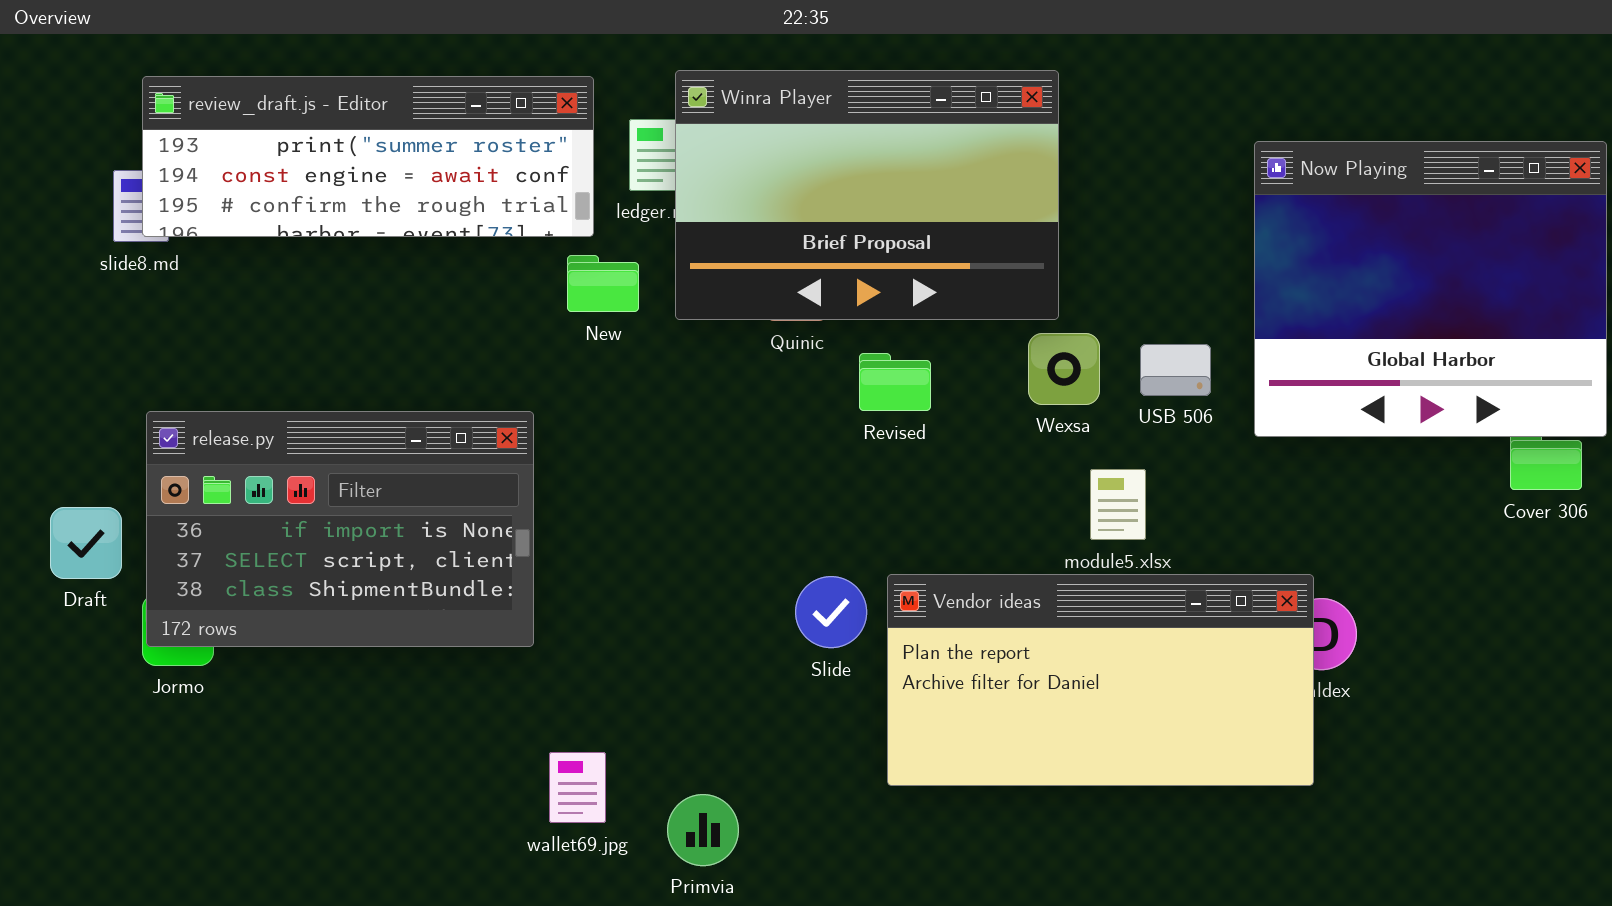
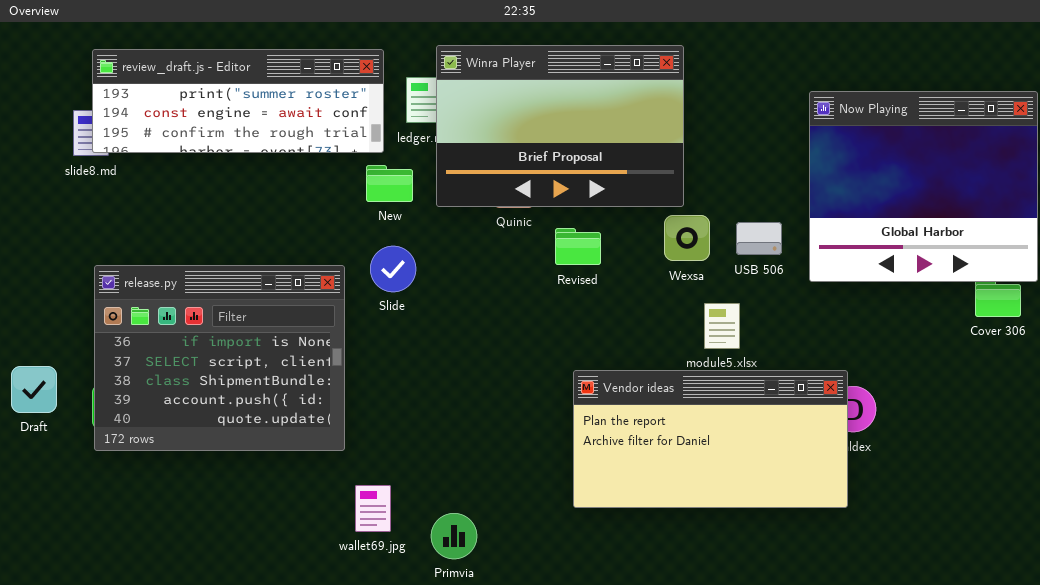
release.py: [146,411,534,647] -> [94,265,345,451], resized
Draft: [50,507,122,579] -> [11,366,57,413], moved
Slide: [795,576,867,648] -> [370,246,416,292], moved

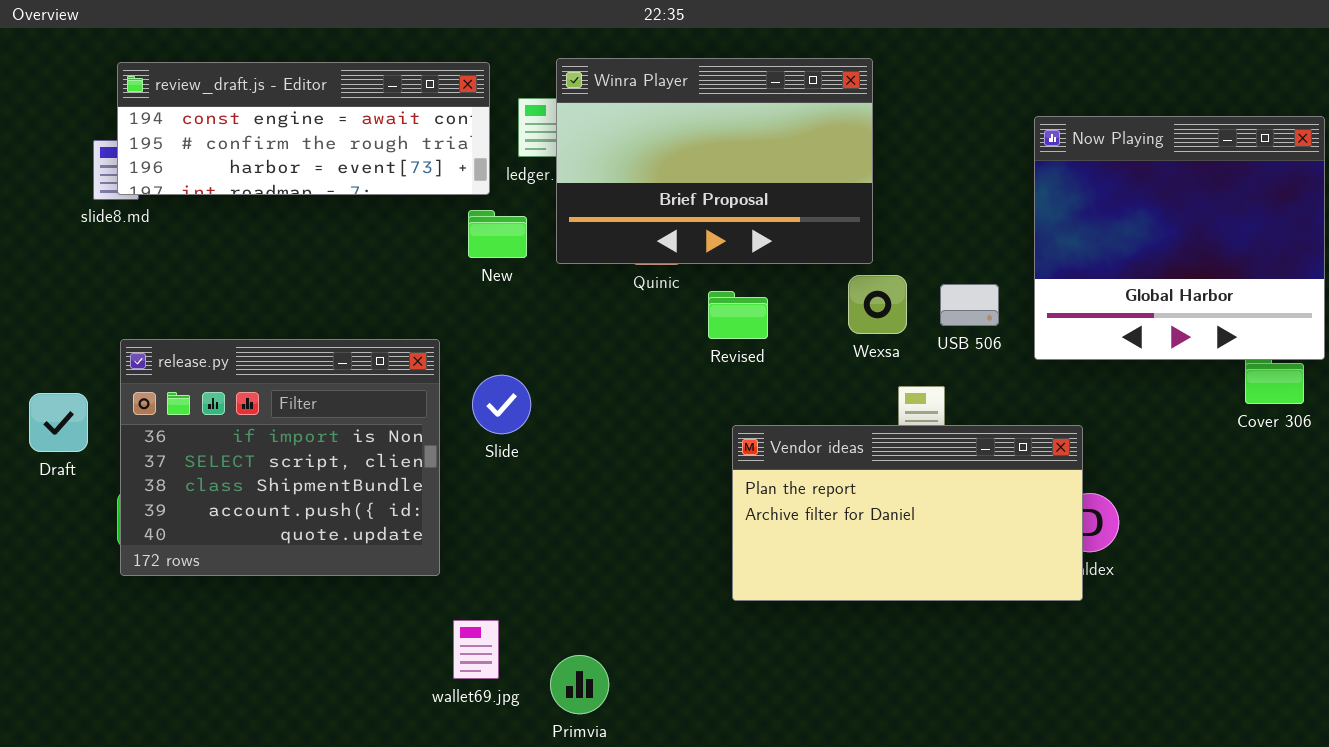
review_draft.js - Editor: [92,49,384,153] -> [117,62,490,195], scrolled down 1 row
Slide: [370,246,416,292] -> [472,375,531,434], moved
Draft: [11,366,57,413] -> [29,393,88,452], moved
Vendor ideas: [573,370,848,508] -> [732,425,1083,601], moved

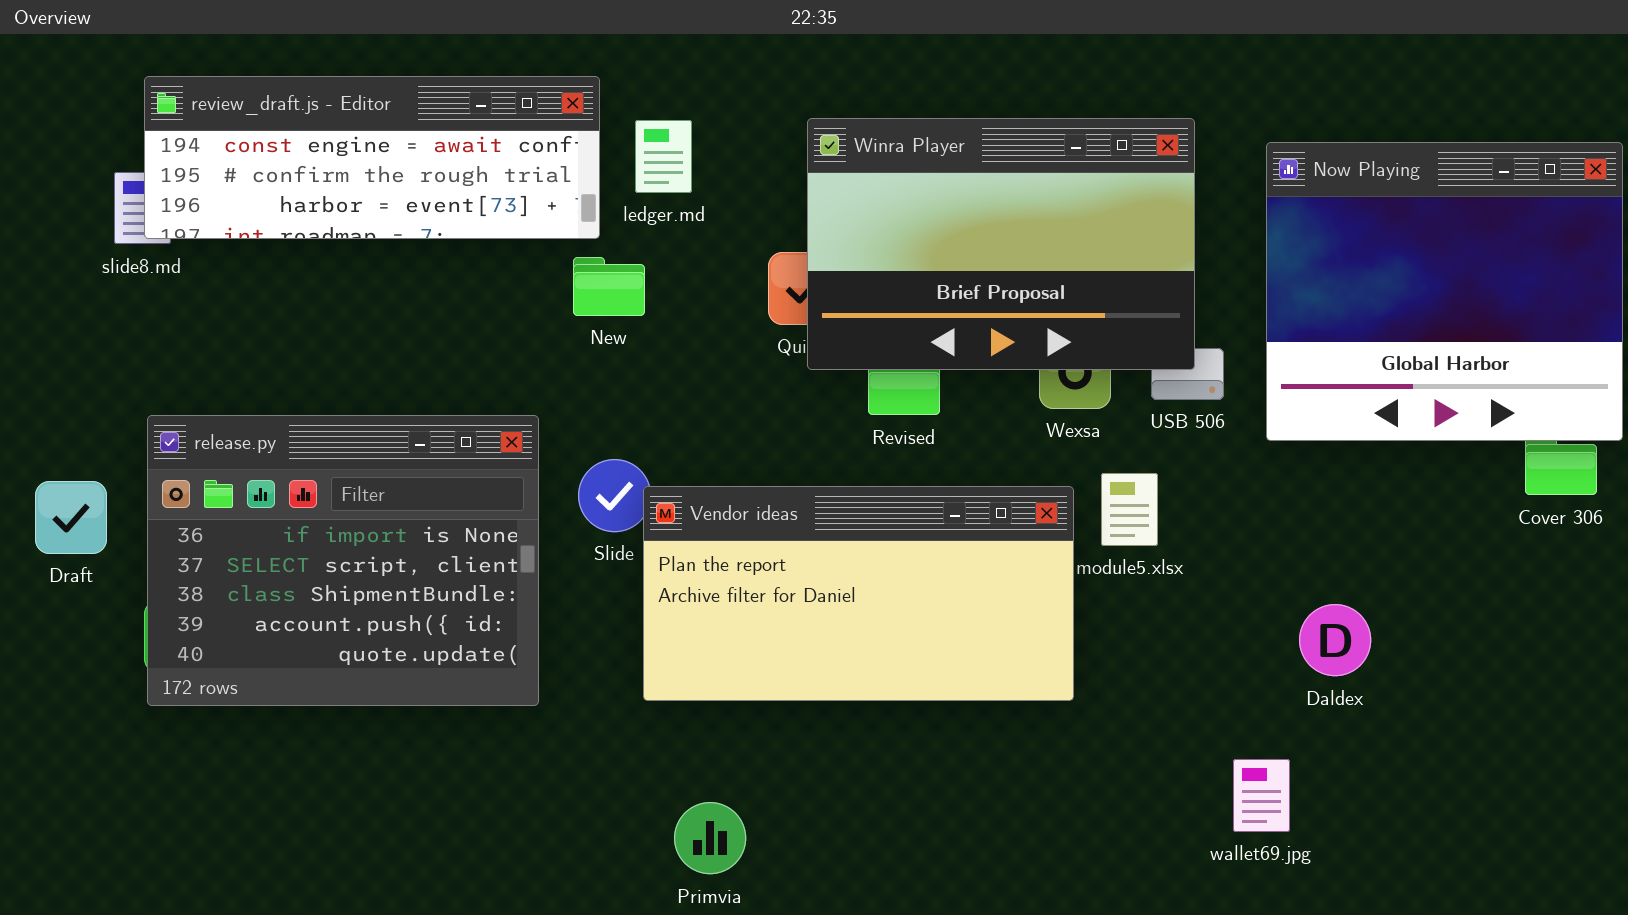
Winra Player: [556,58,873,264] -> [807,118,1195,370], moved
Vendor ideas: [732,425,1083,601] -> [643,486,1074,701], moved
wallet69.jpg: [453,620,499,679] -> [1233,759,1290,832], moved

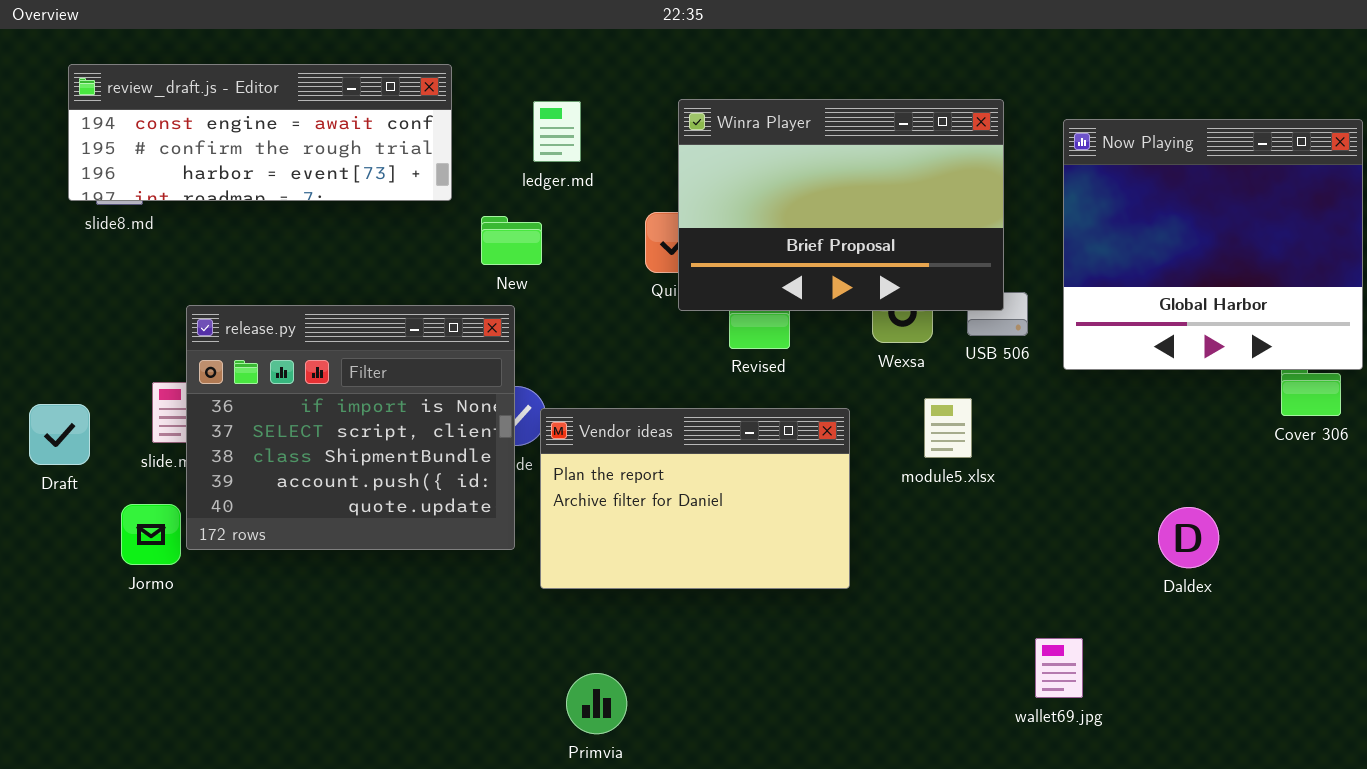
review_draft.js - Editor: [144,76,600,239] -> [68,64,452,201], moved
release.py: [147,415,539,706] -> [186,305,515,550], moved
Vendor ideas: [643,486,1074,701] -> [540,408,850,589], resized
Daldex: [1299,604,1371,676] -> [1158,507,1219,568], moved

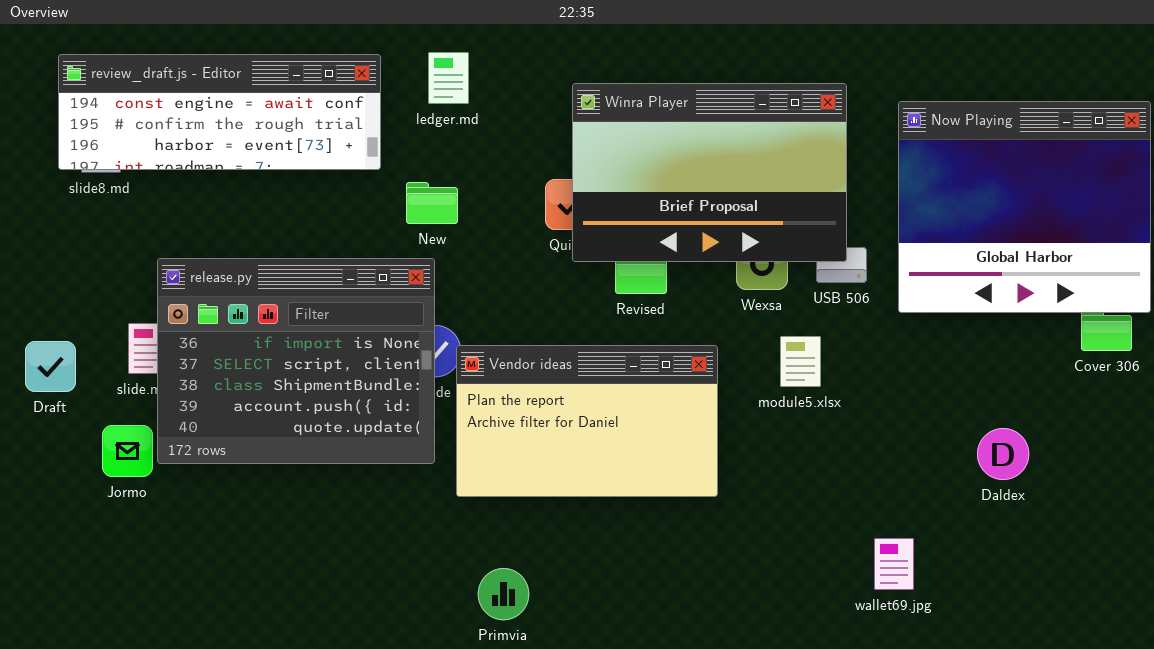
ledger.md: [533,101,581,162] -> [428,52,469,104], moved

